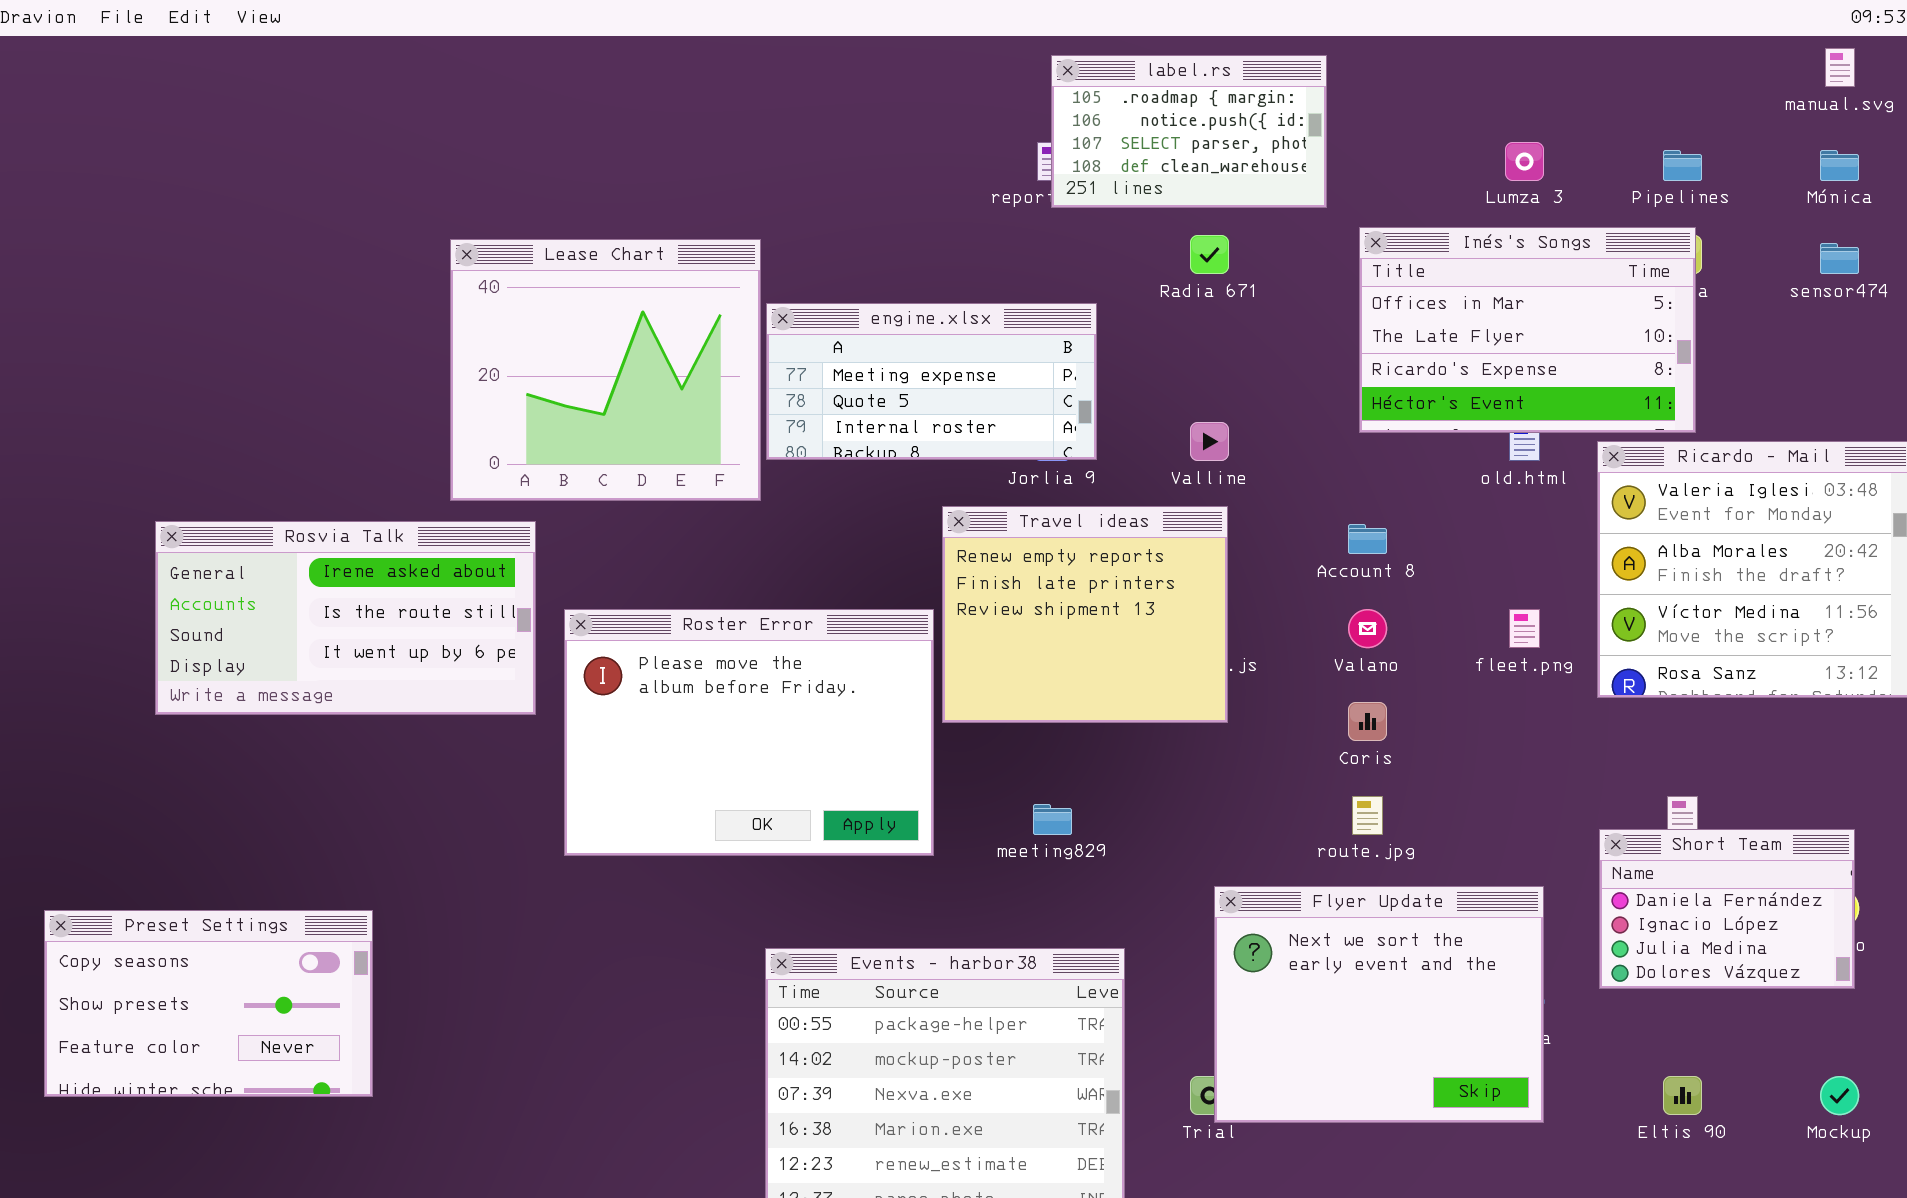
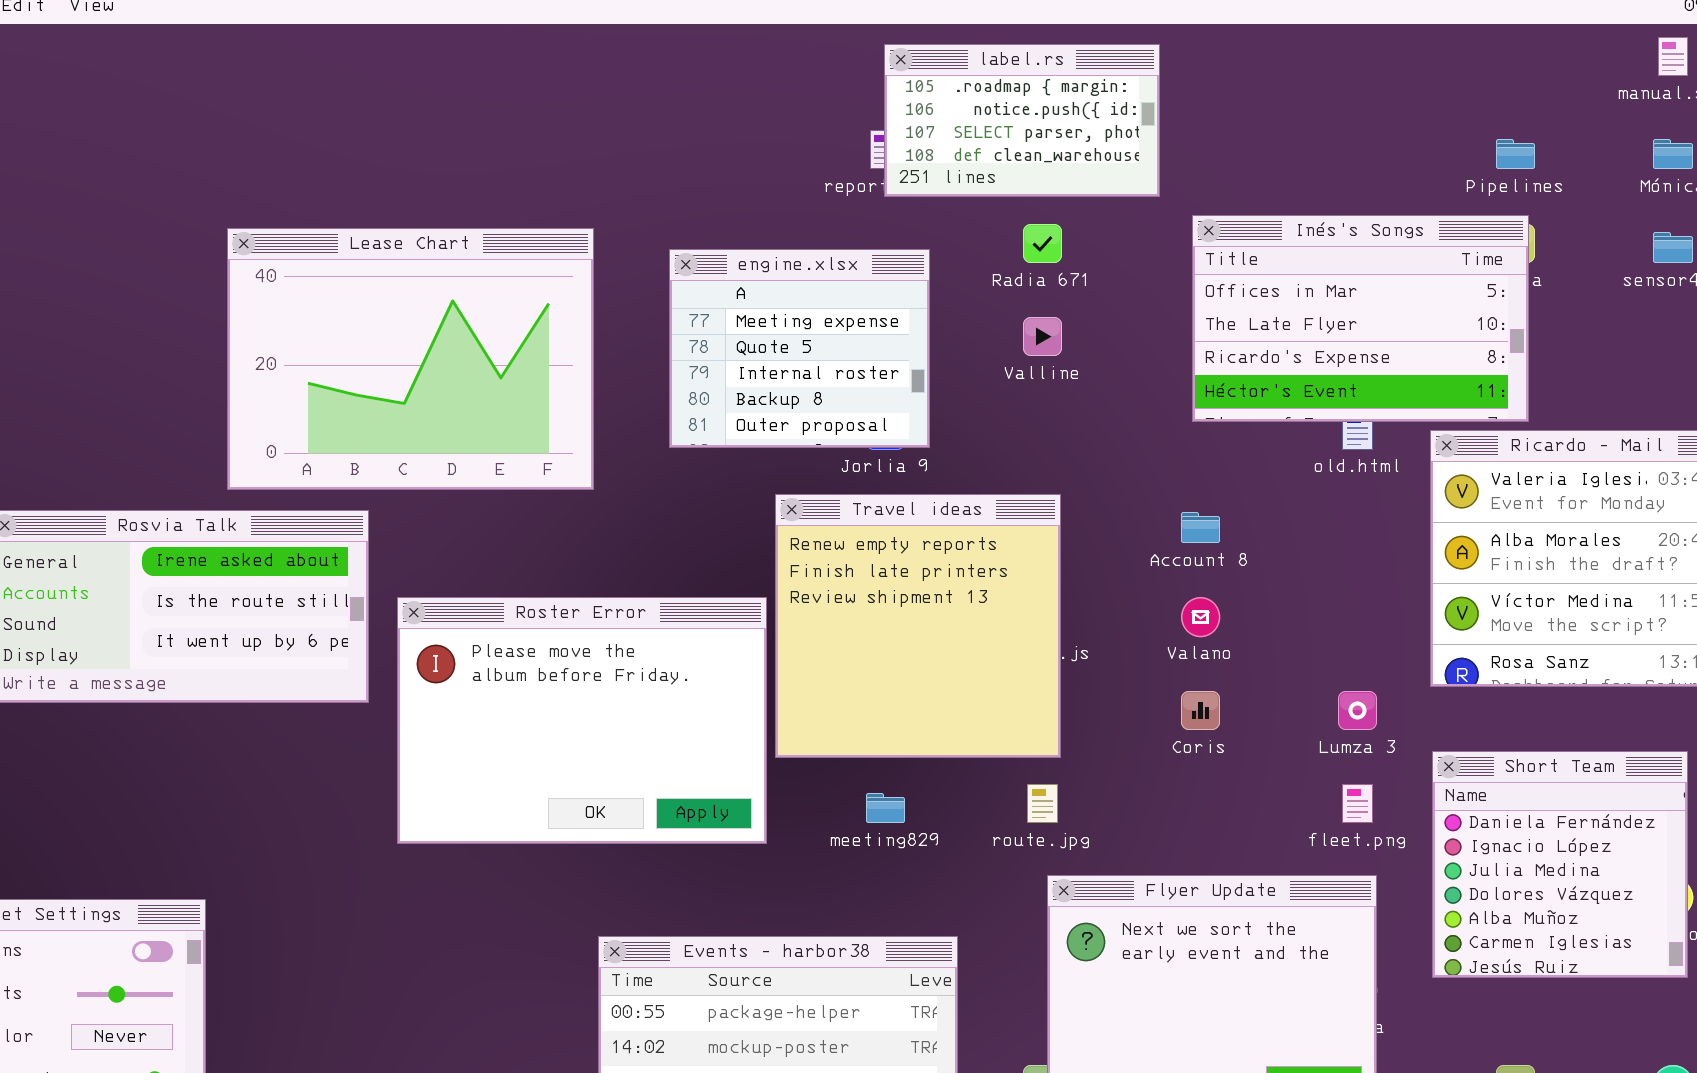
Lumza 3: [1505,142,1544,181] -> [1338,691,1377,730], moved
Lease Chart: [450,239,761,501] -> [227,228,594,490], resized
engine.xlsx: [766,303,1097,460] -> [669,249,930,448], resized
Valline: [1190,422,1229,461] -> [1023,317,1062,356], moved
Travel ideas: [942,506,1228,723] -> [775,494,1061,758], resized
fleet.png: [1509,609,1540,648] -> [1342,784,1373,823], moved
route.jpg: [1352,796,1383,835] -> [1027,784,1058,823], moved
Short Team: [1599,829,1855,989] -> [1432,751,1688,978], resized

